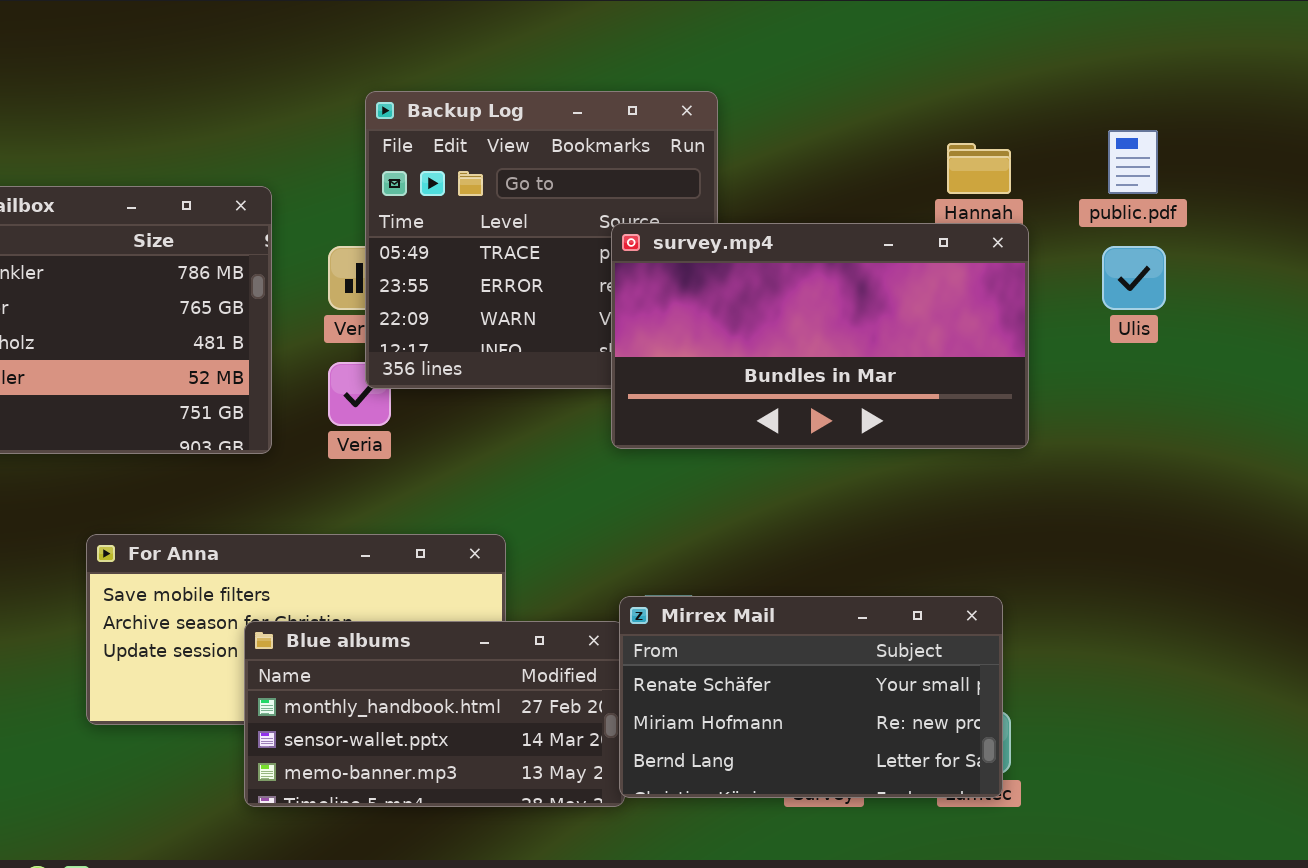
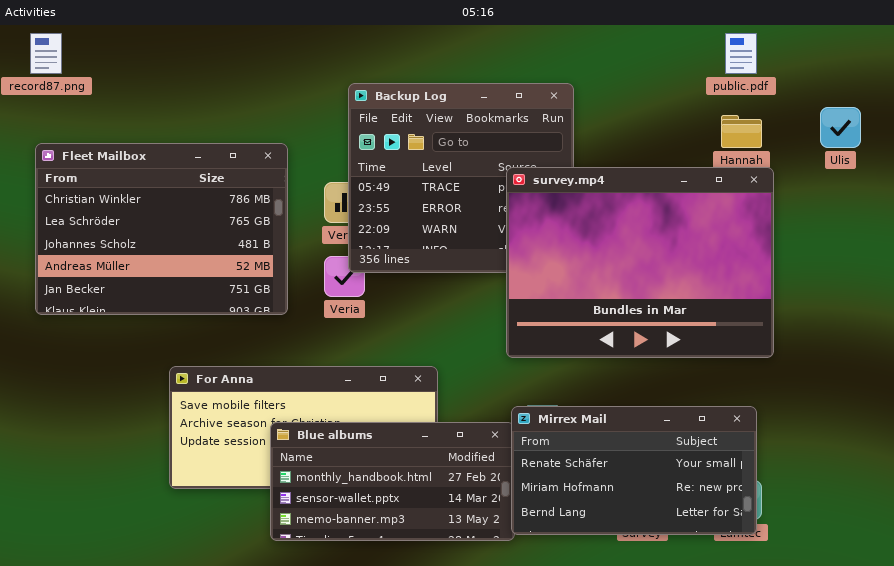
public.pdf: [1108,130,1158,194] -> [725,33,757,74], moved
survey.mp4: [611,223,1029,449] -> [506,167,774,358], resized
Ulis: [1102,246,1166,310] -> [820,107,861,148], moved

